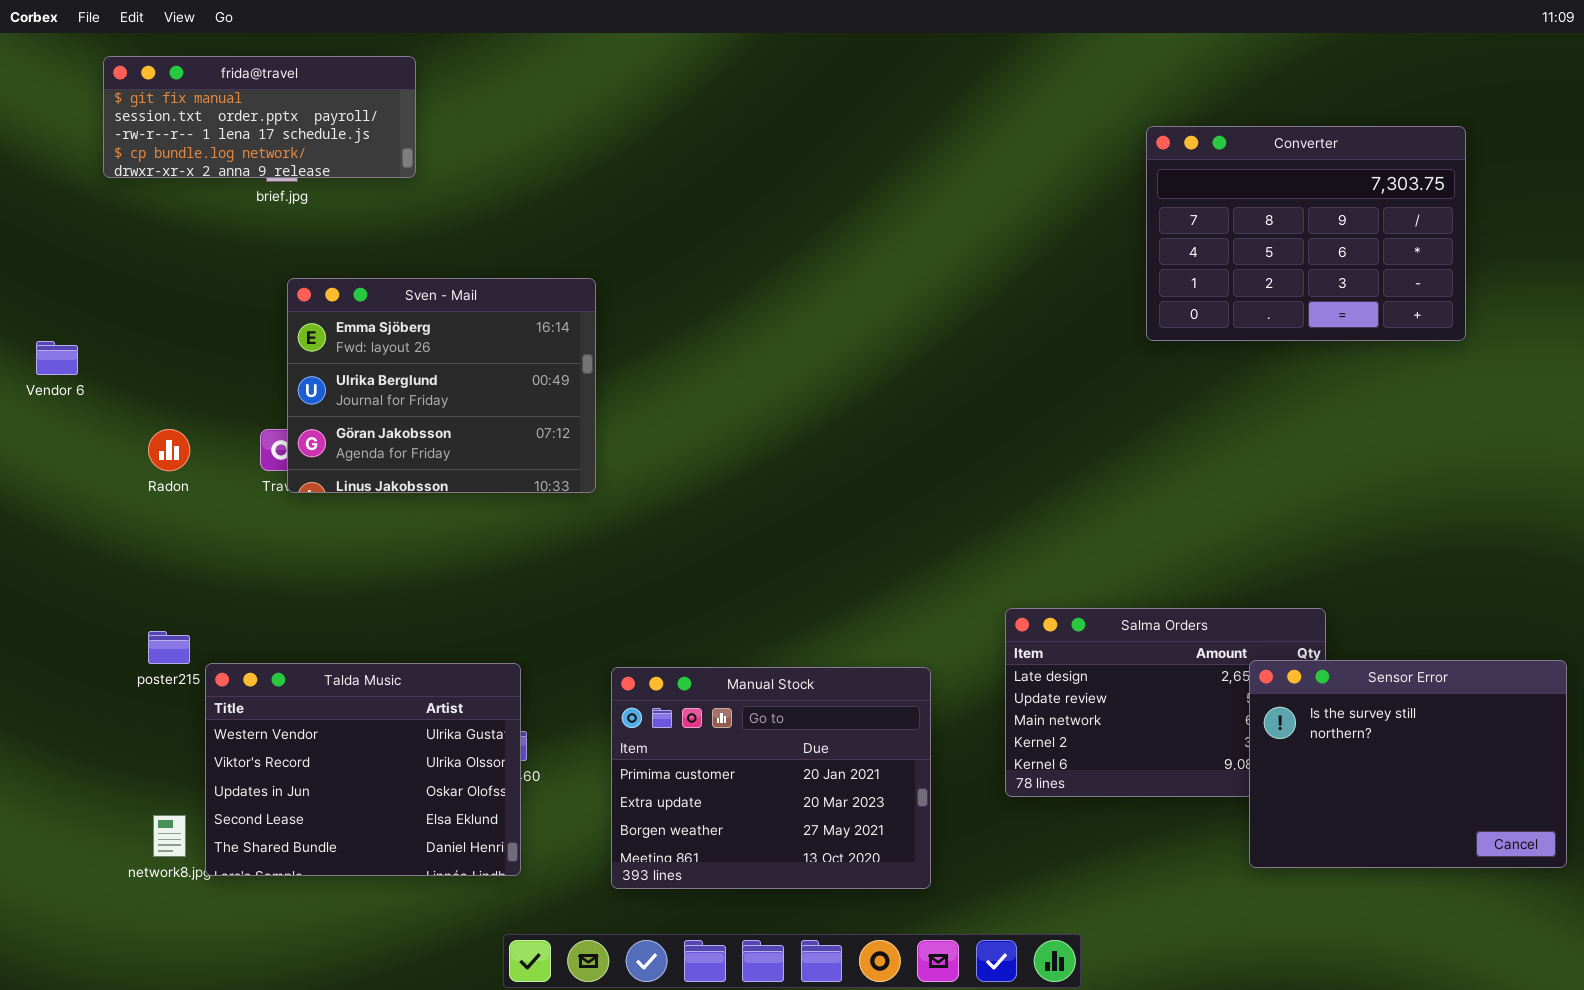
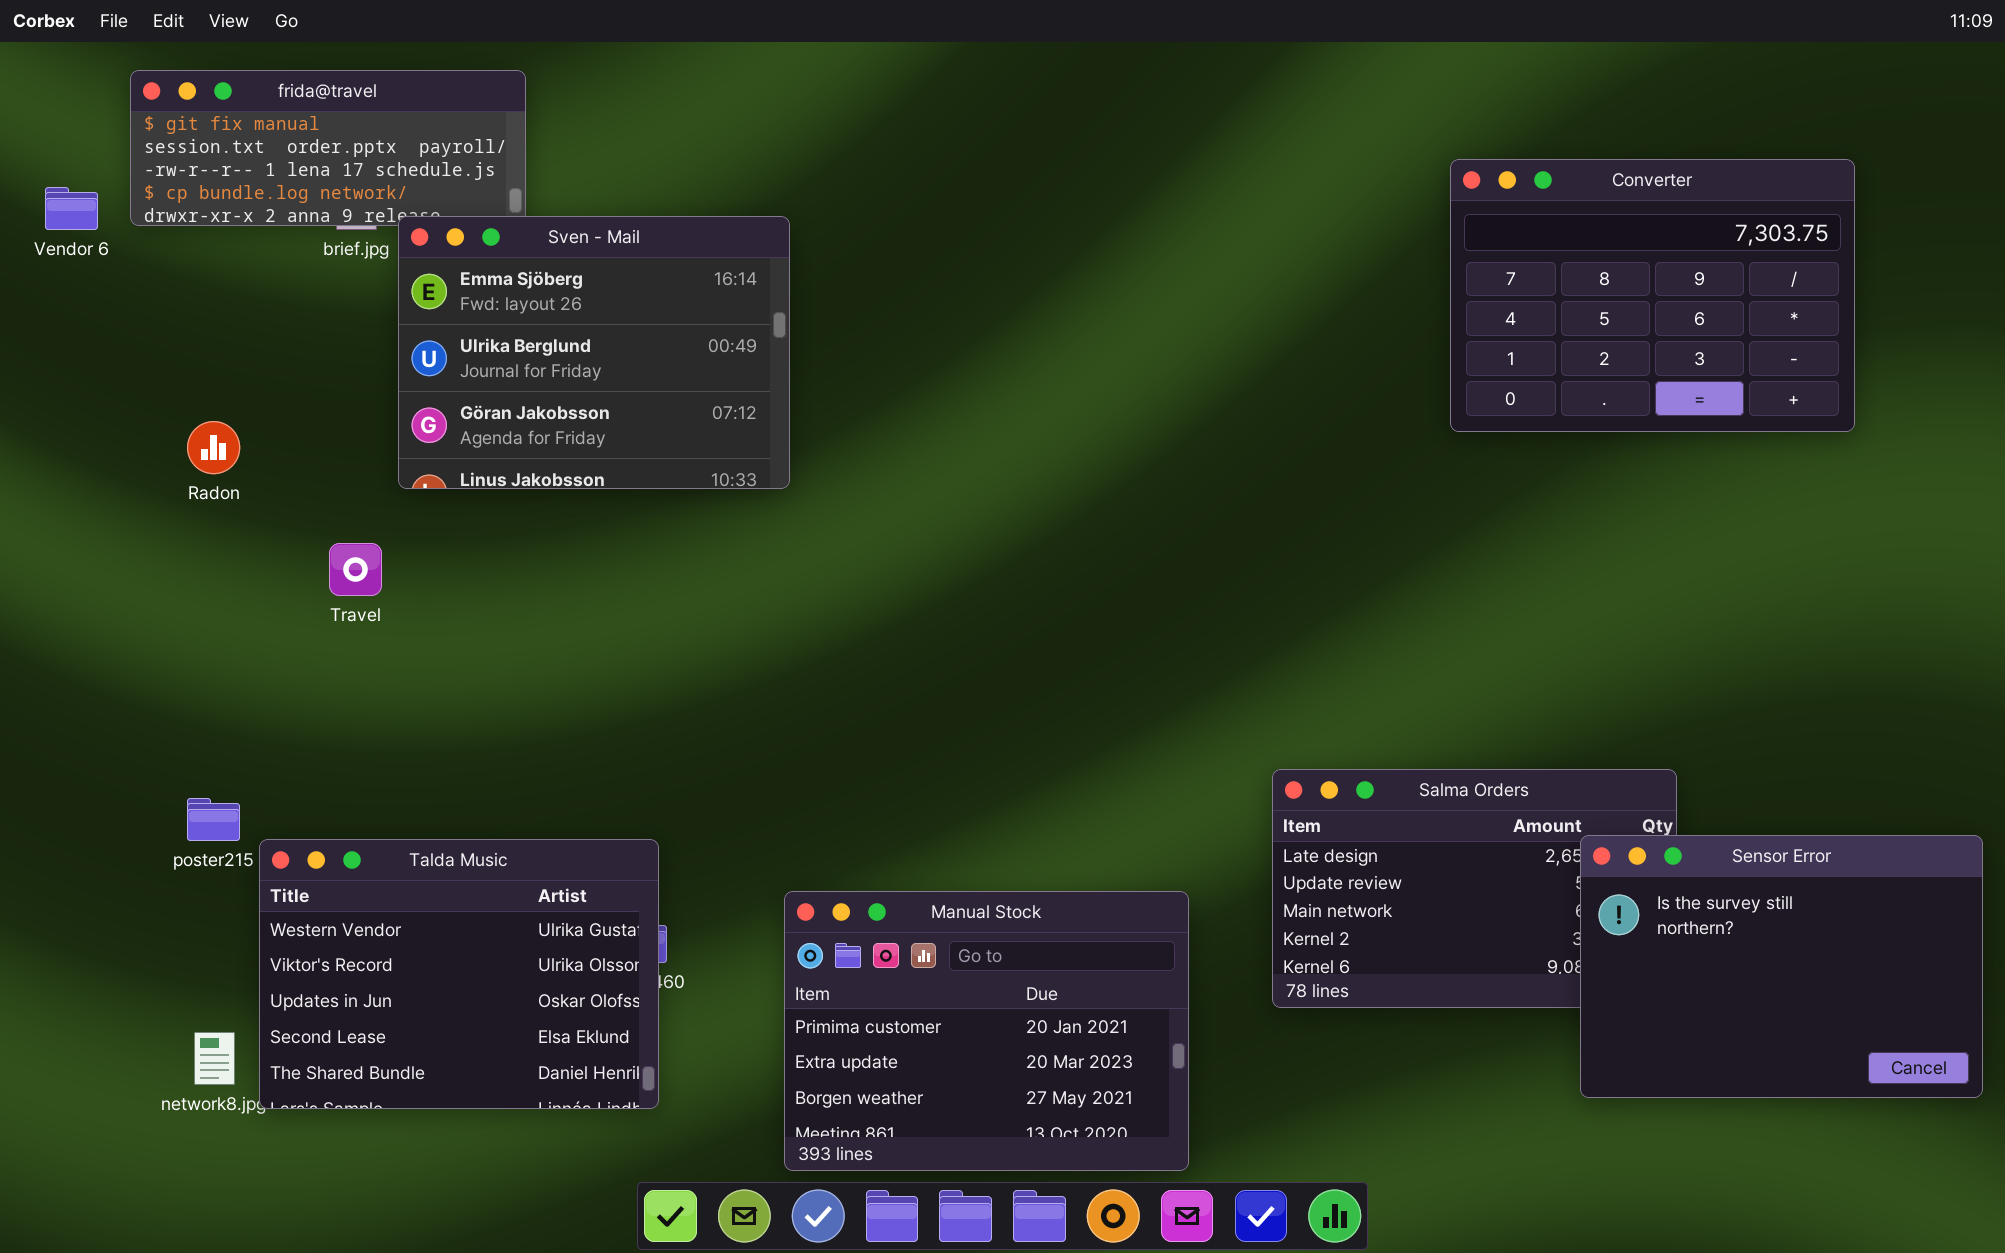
Sven - Mail: [287,278,596,493] -> [398,216,790,489], moved
Vendor 6: [36,341,78,375] -> [45,187,98,230], moved
Radon: [148,429,190,471] -> [187,421,240,474], moved
Manual Stock: [611,667,931,889] -> [784,891,1189,1171], moved

